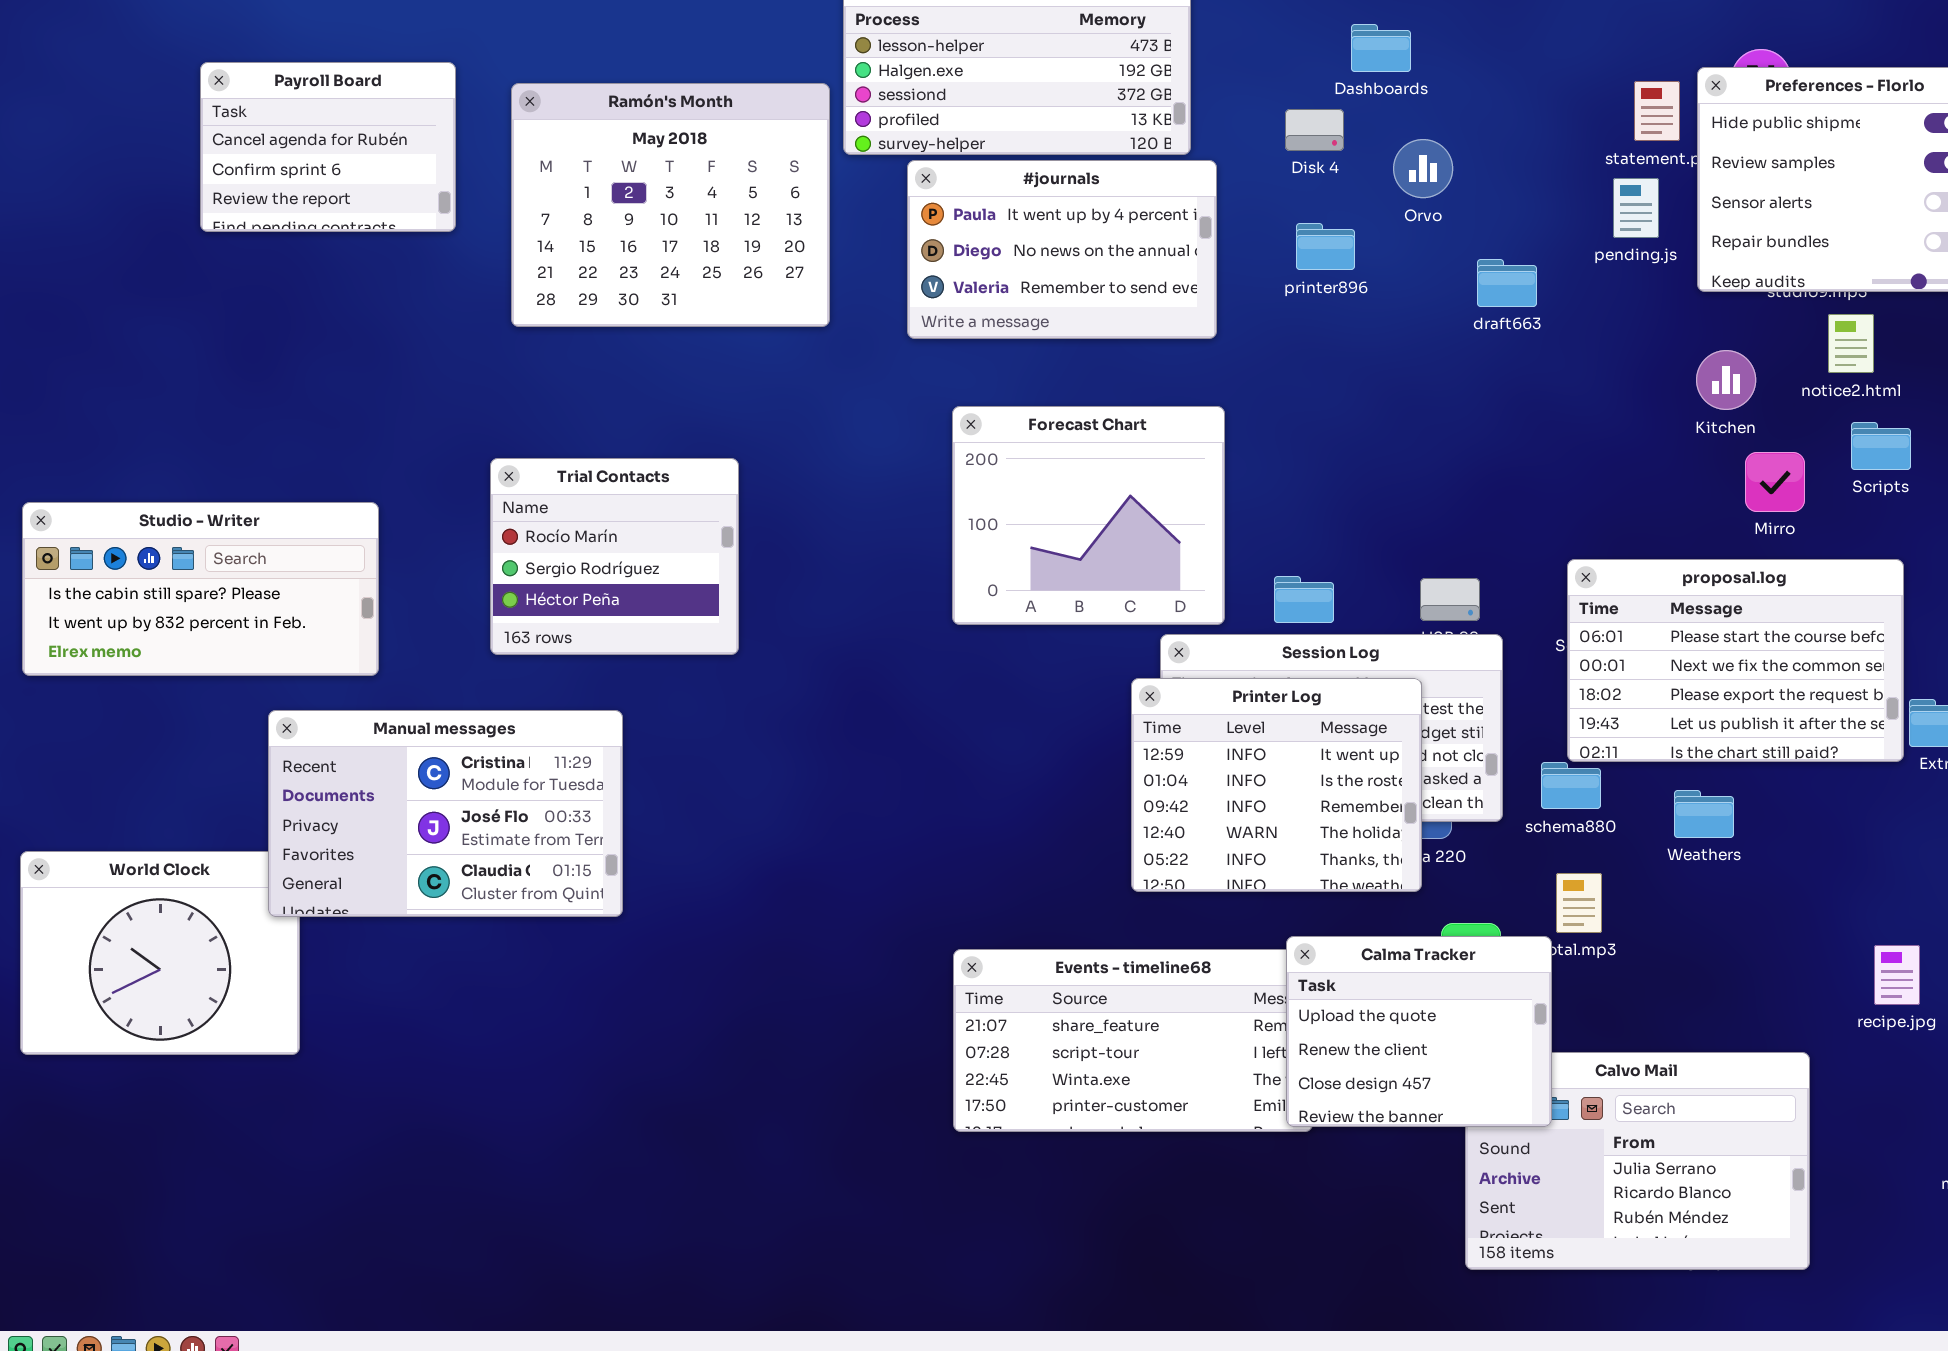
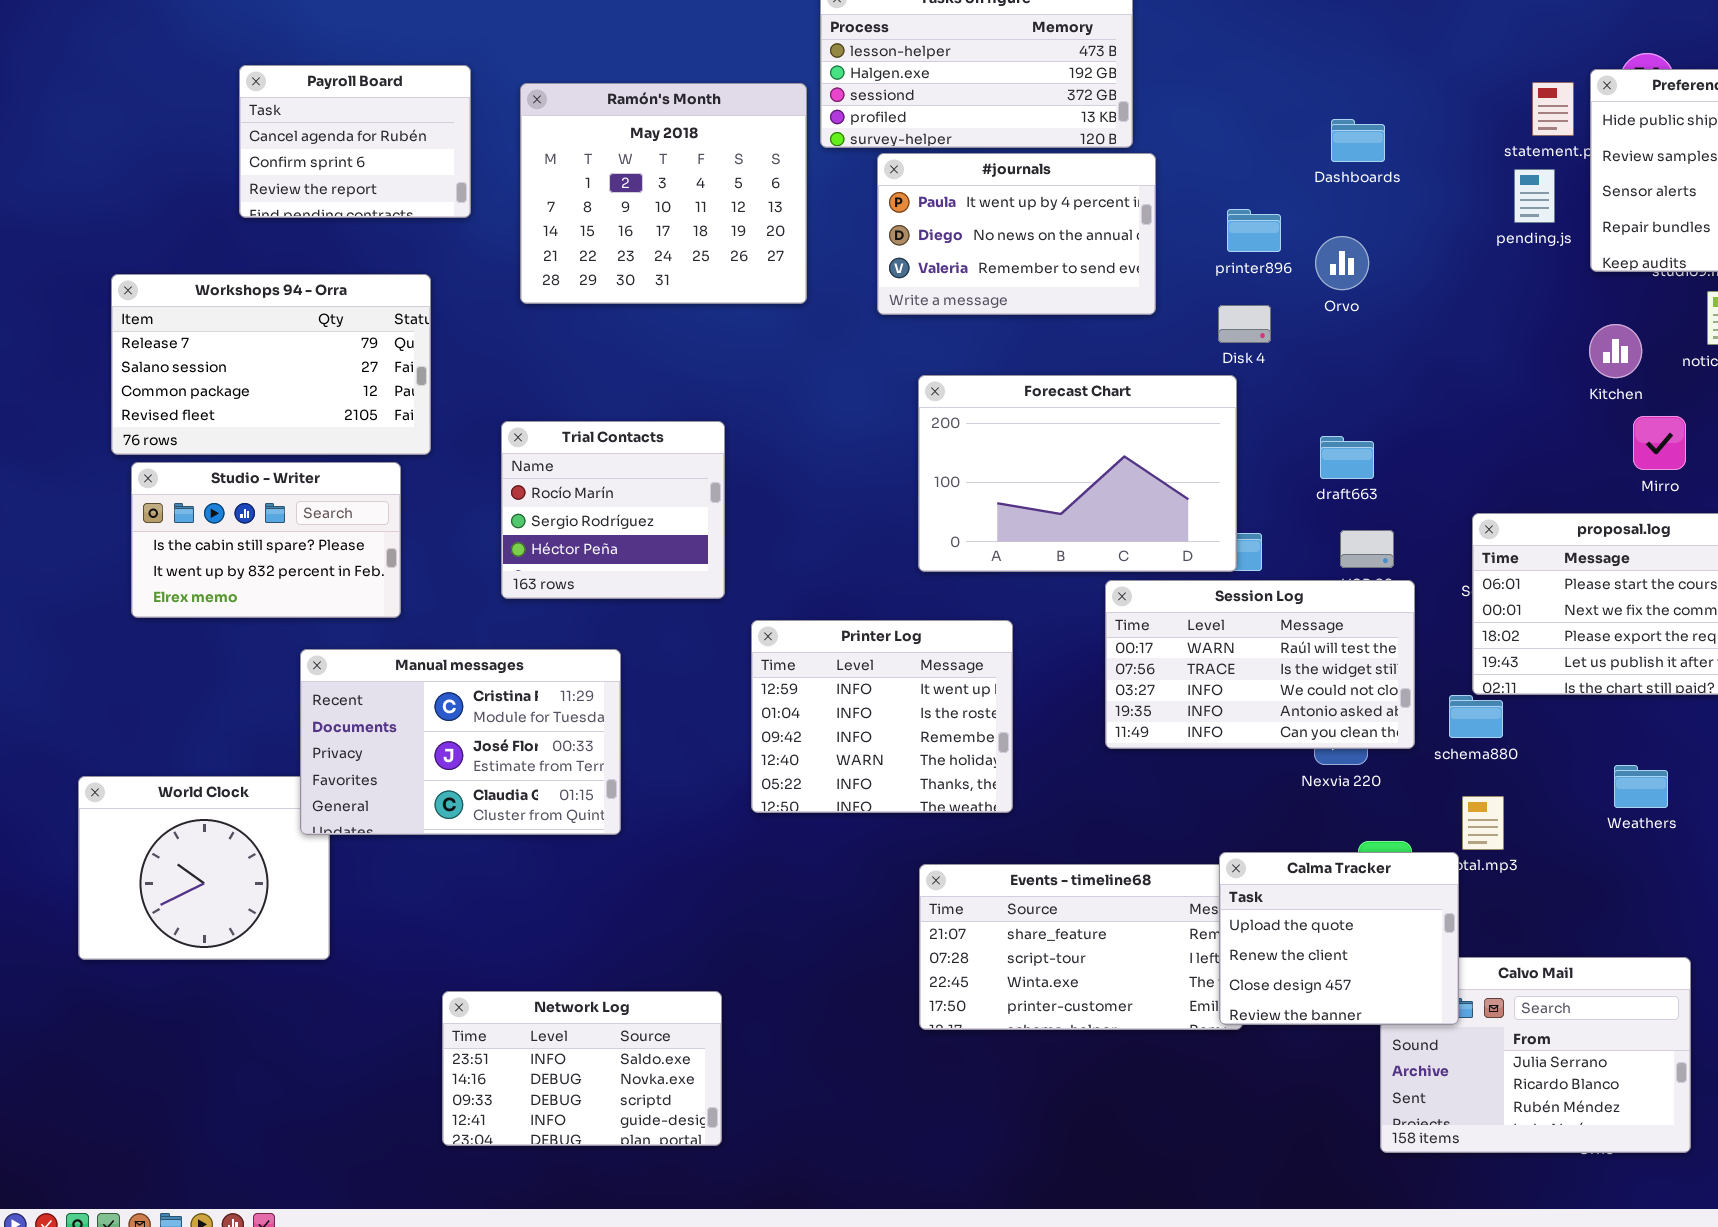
Dashboards: [1351,24,1411,72] -> [1331,119,1385,162], moved
Disk 4: [1285,109,1344,151] -> [1218,305,1271,343], moved
Orvo: [1393,139,1453,198] -> [1315,236,1369,290], moved
draft663: [1477,259,1537,307] -> [1320,436,1374,479], moved
Workshops 94 - Orra: none -> [111,274,431,455], opened
Forecast Chart: [952,406,1225,625] -> [918,375,1237,572], resized
Studio - Writer: [22,502,379,676] -> [131,462,401,618], resized
Printer Log: [1131,678,1422,892] -> [751,620,1013,813], moved
Weathers: [1674,790,1734,838] -> [1614,765,1668,808], moved
Network Log: none -> [442,991,722,1146], opened

